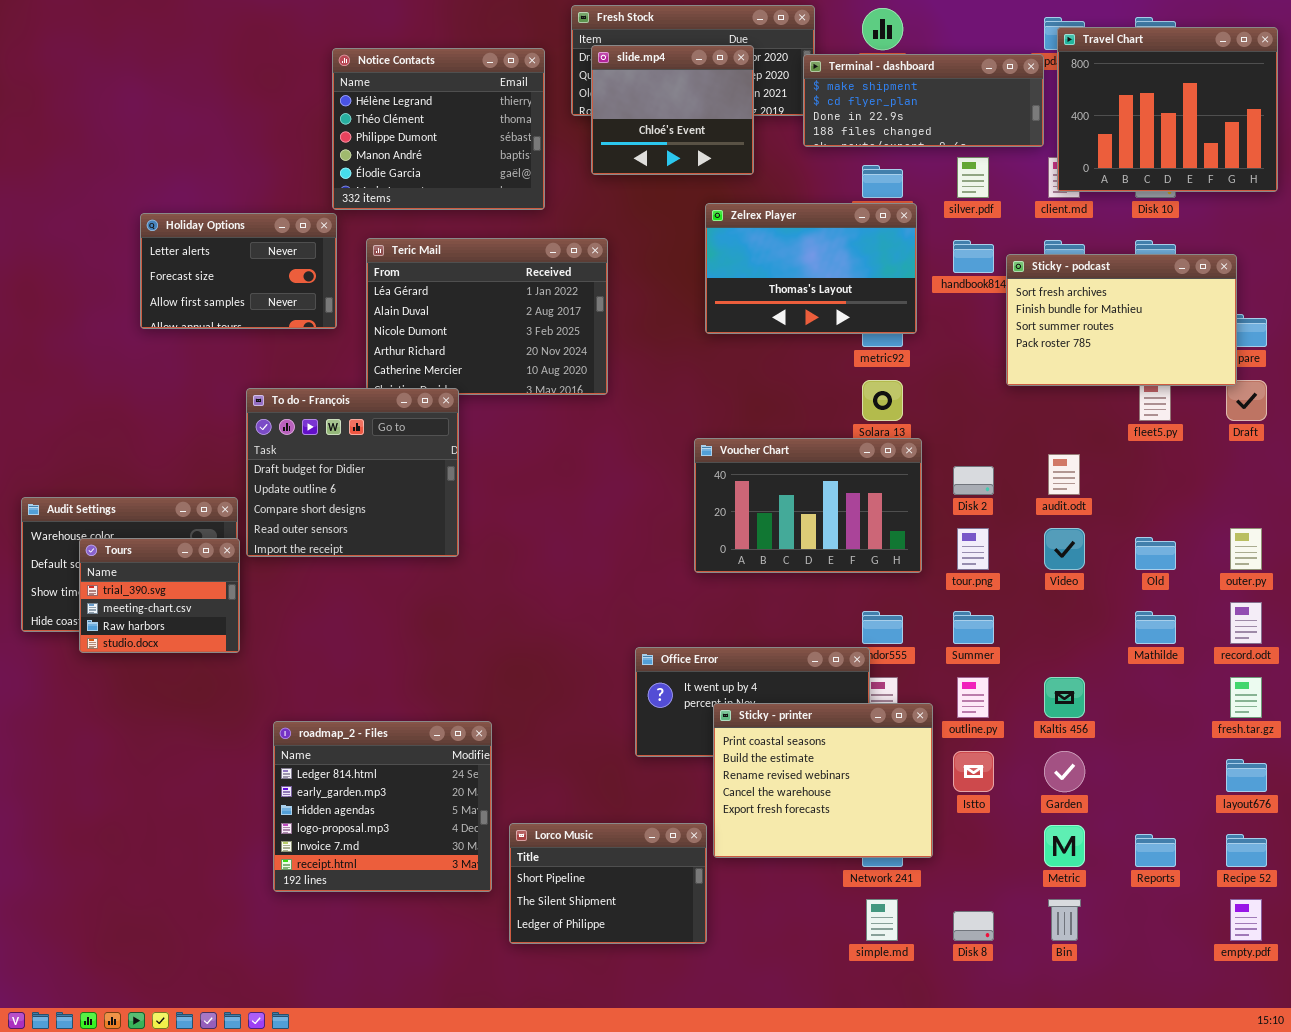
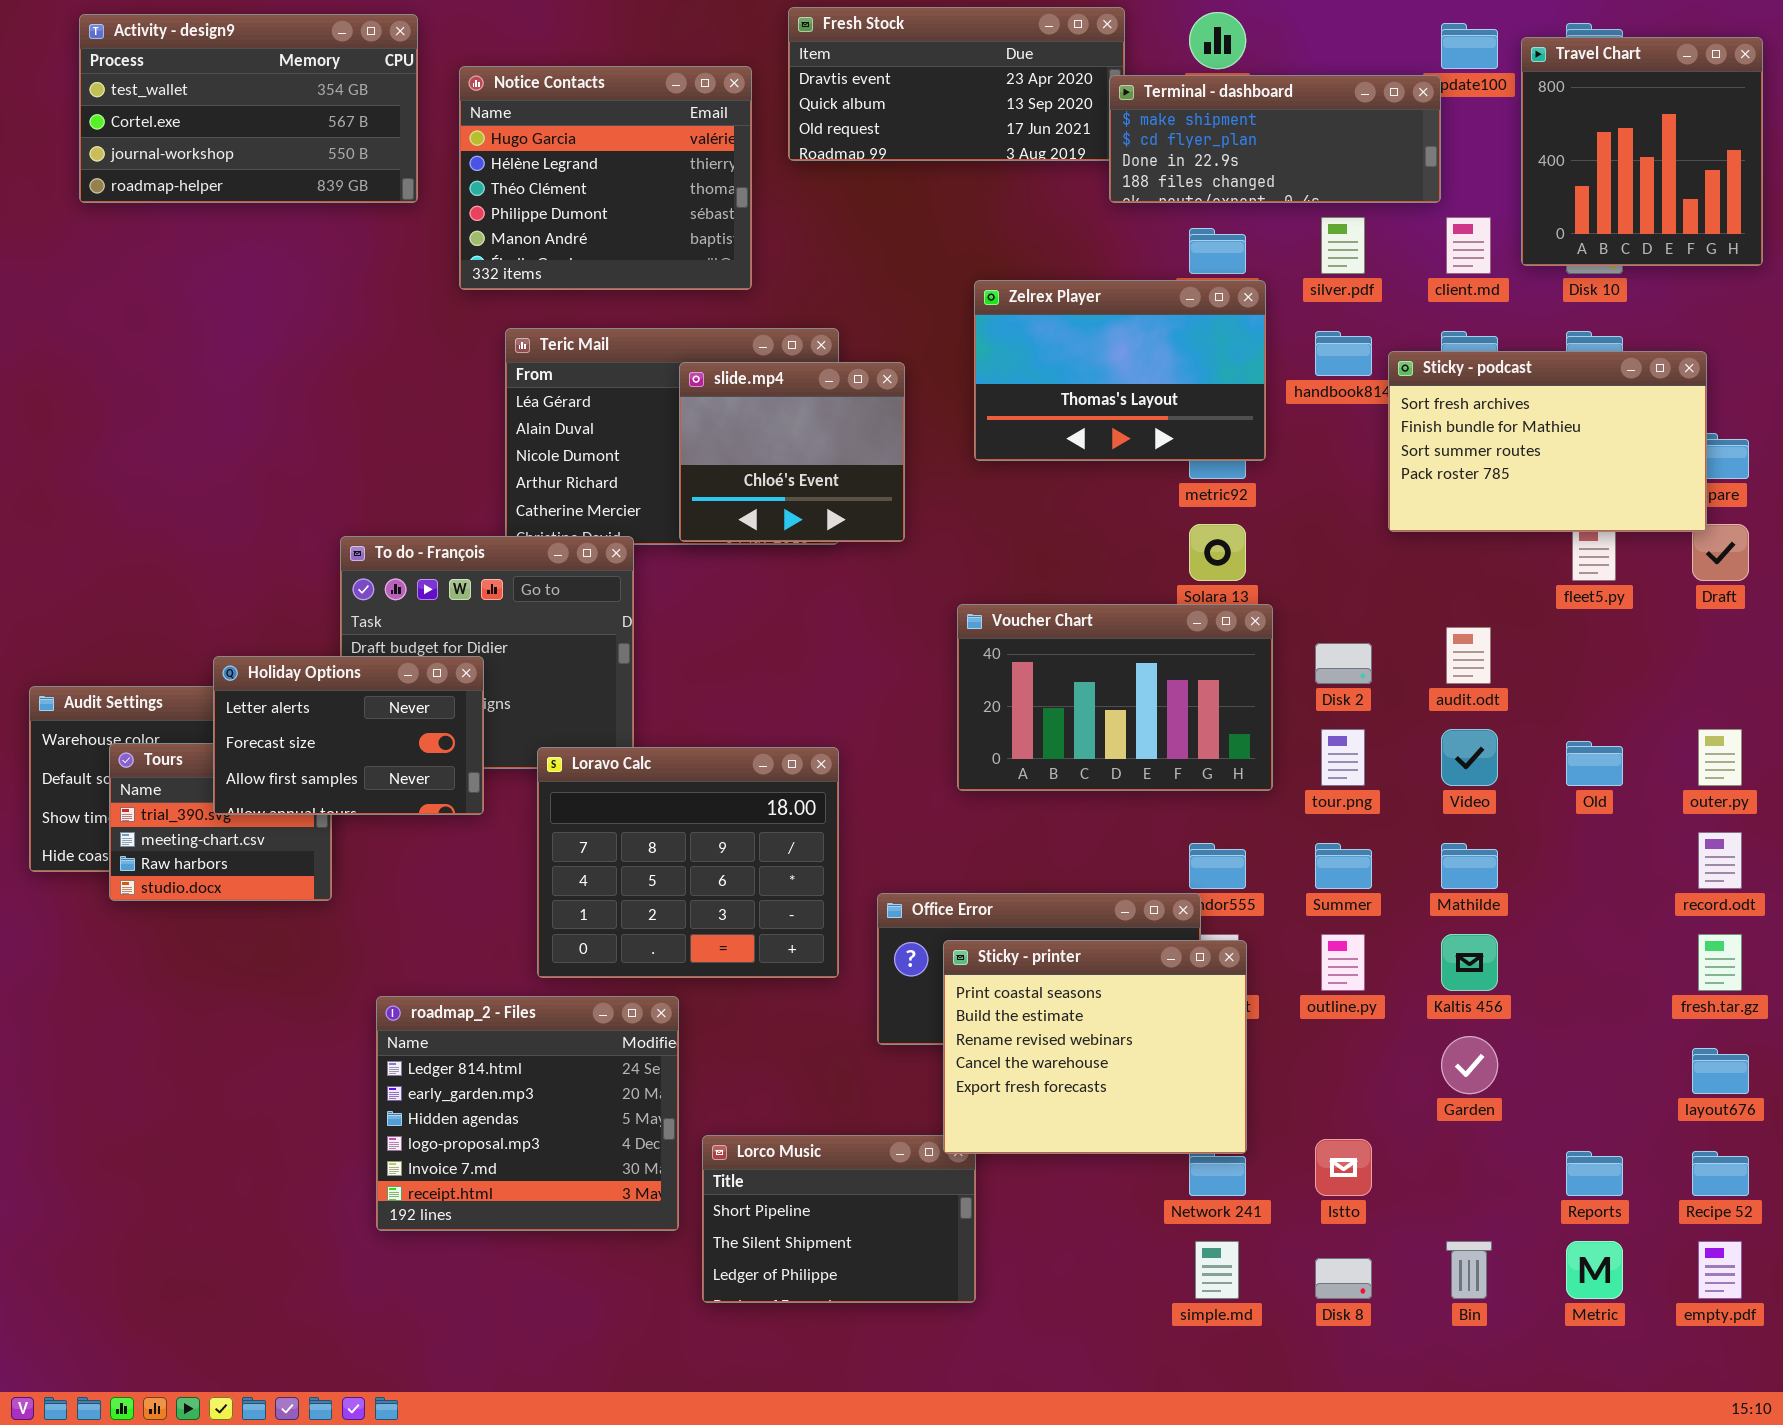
Activity - design9: none -> [79,14,418,203], opened
Travel Chart: [1057,27,1278,192] -> [1521,37,1763,266], resized
slide.mp4: [591,45,754,175] -> [679,362,905,542], moved
Notice Contacts: [332,48,545,210] -> [459,66,752,290], scrolled up 1 row
Holiday Options: [140,213,337,329] -> [213,656,484,815], moved
Loravo Calc: none -> [537,747,839,978], opened
Mathilde: [1135,611,1176,644] -> [1441,843,1498,889], moved
Sticky - printer: [713,703,933,858] -> [943,940,1247,1154], moved
Istto: [953,751,994,792] -> [1315,1139,1372,1196], moved
Metric: [1044,825,1085,867] -> [1566,1241,1623,1299], moved

